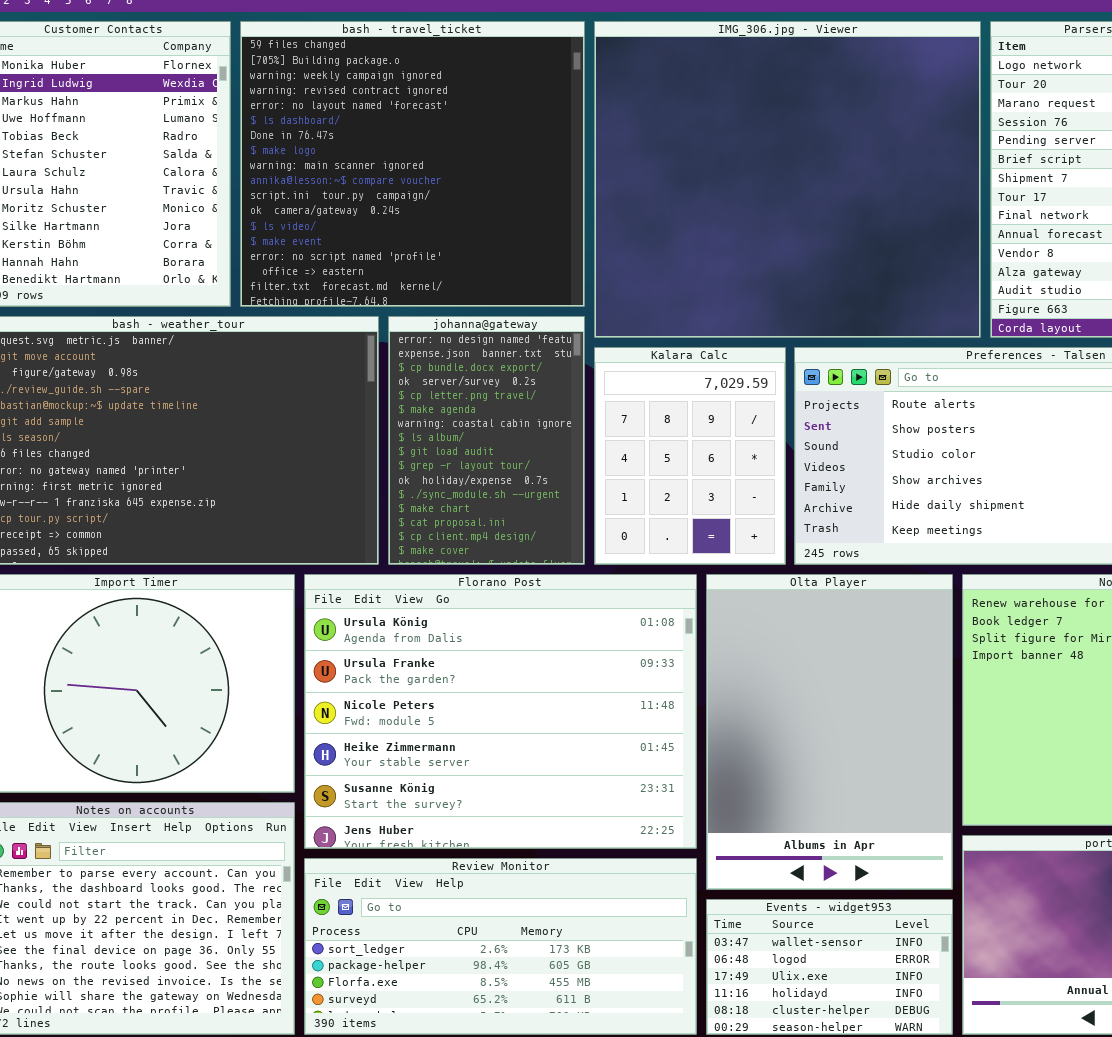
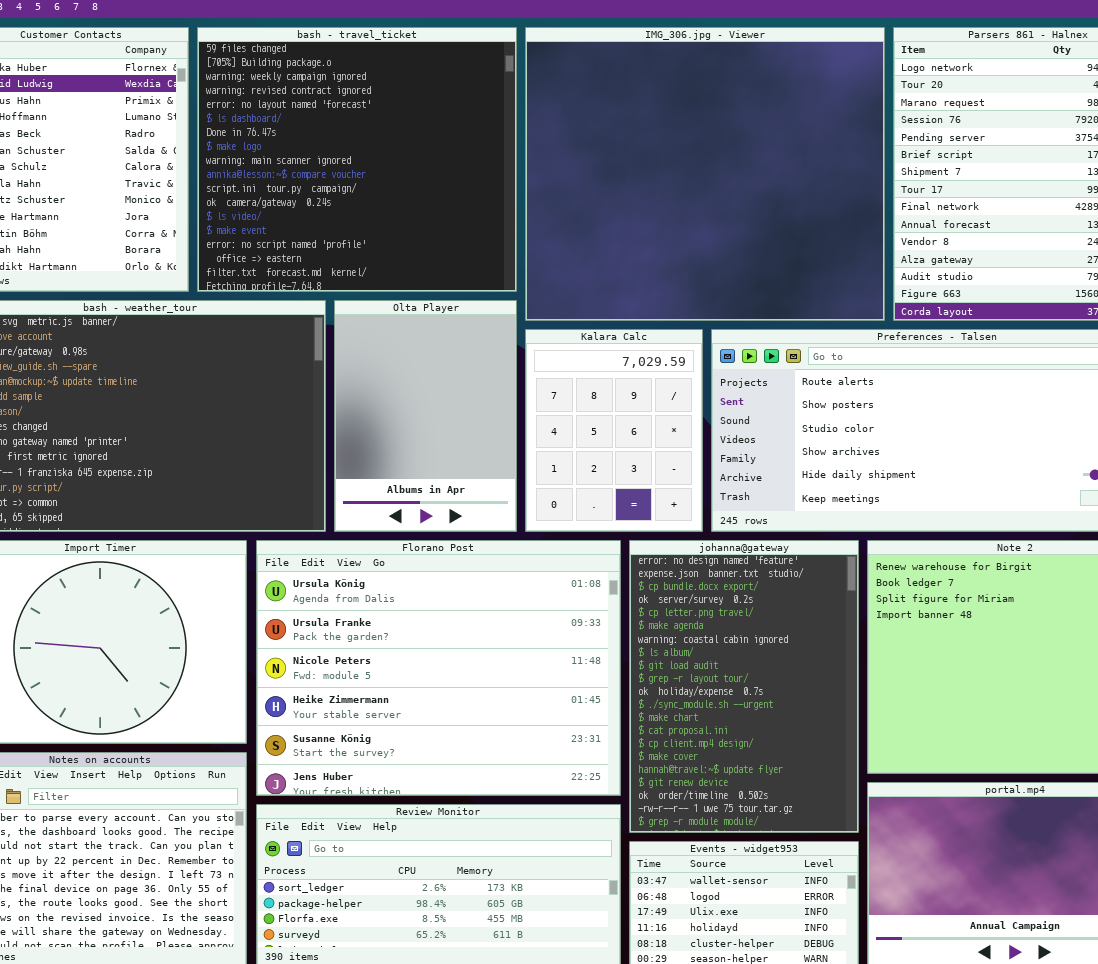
johanna@gateway: [388,316,585,565] -> [629,540,859,833], moved, resized
Olta Player: [706,574,953,890] -> [334,300,517,532], moved, resized

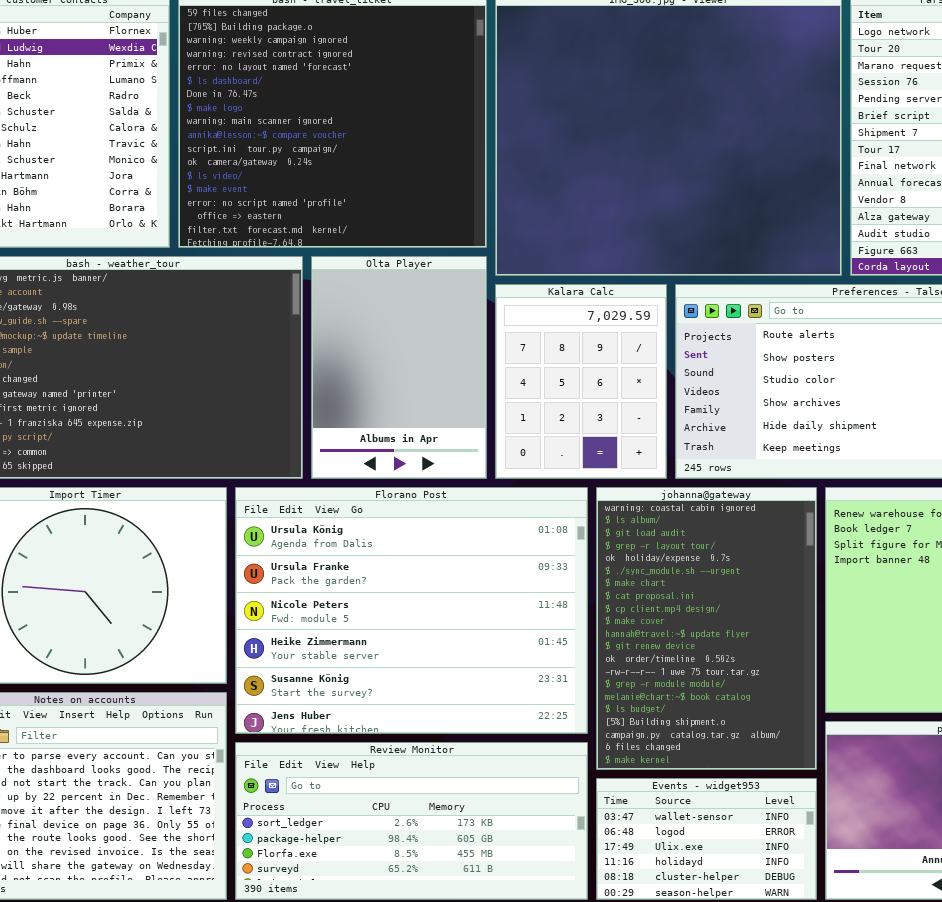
johanna@gateway: [629,540,859,833] -> [596,487,817,770], scrolled down 6 rows

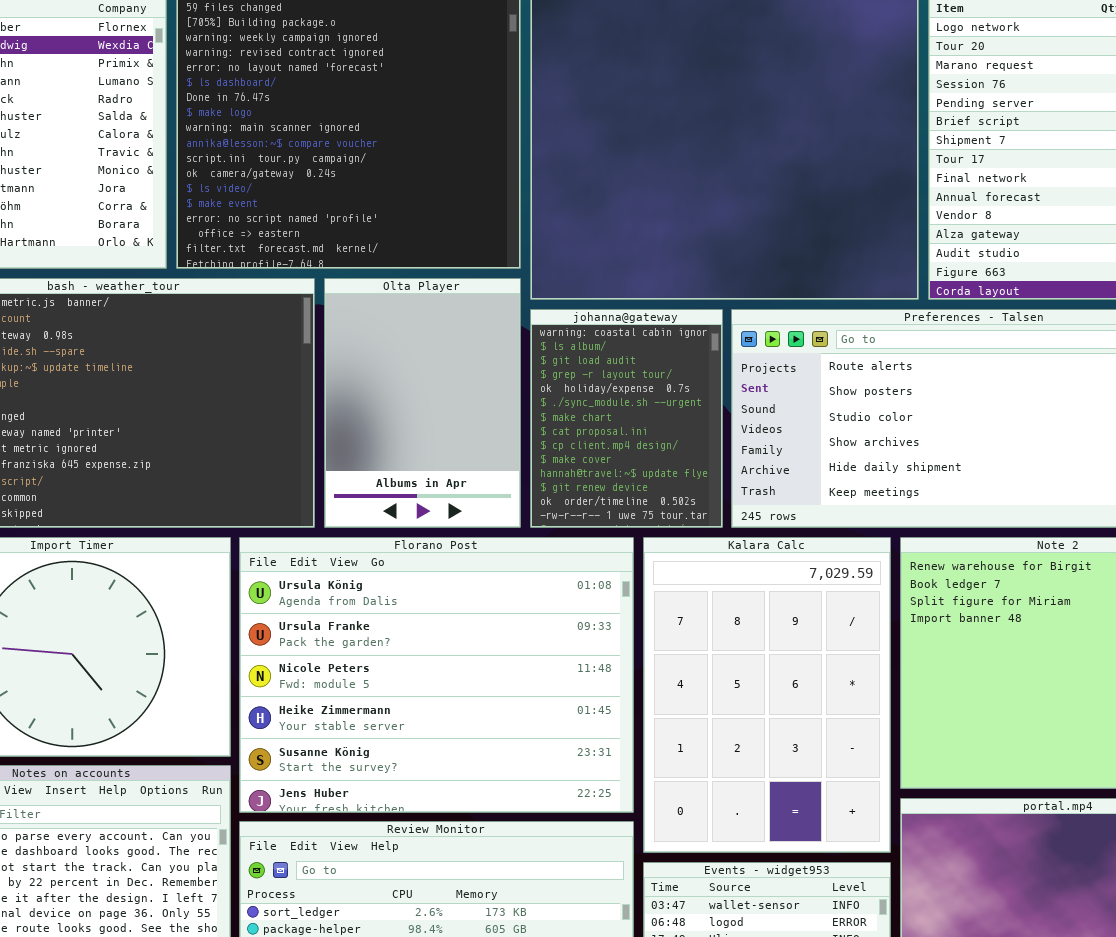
Kalara Calc: [495,284,667,479] -> [643,537,891,853], moved, resized
johanna@gateway: [596,487,817,770] -> [530,309,723,528], moved, resized

